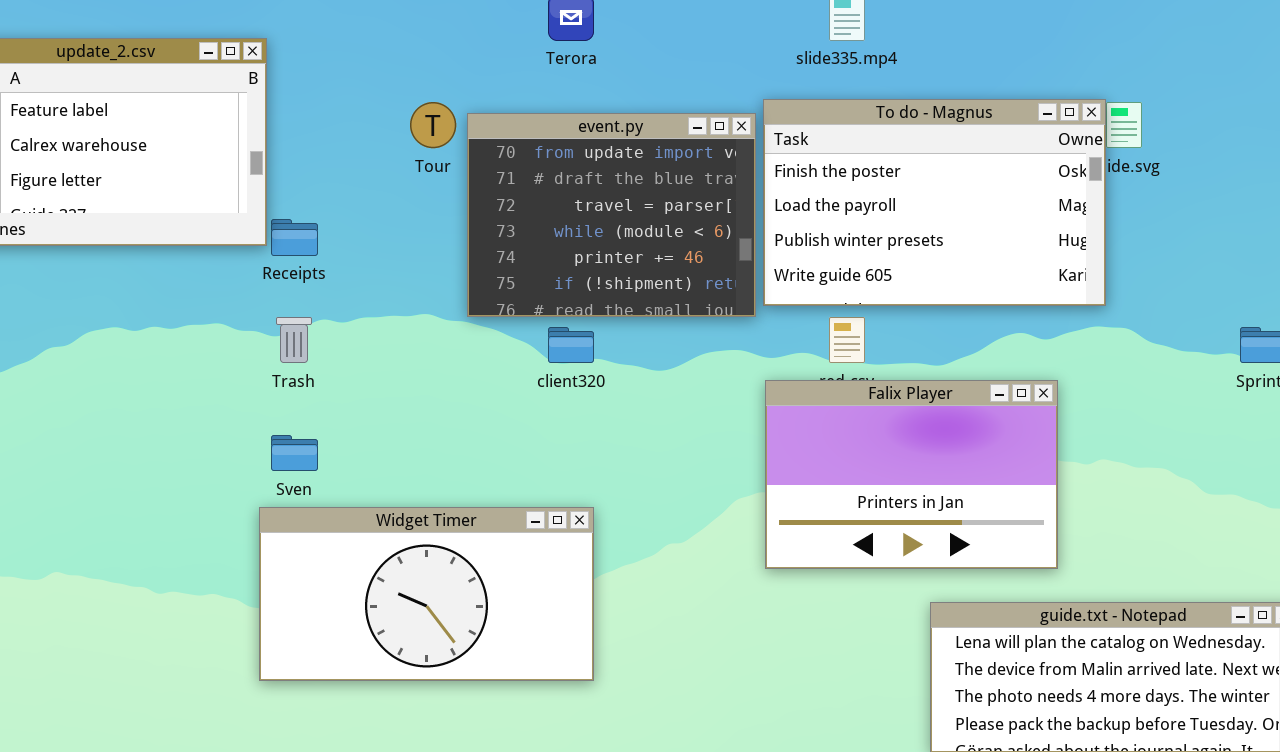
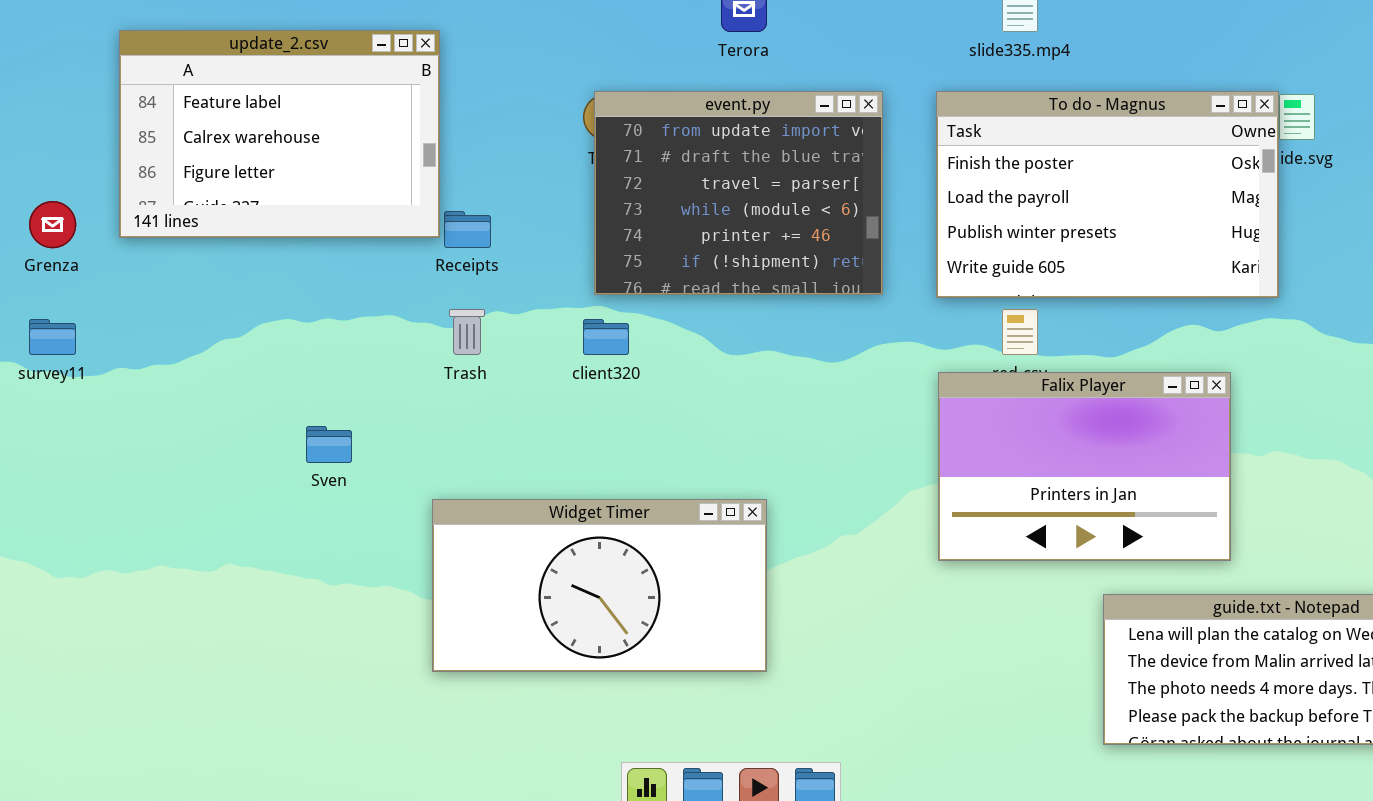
event.py: [467,113,756,317] -> [594,91,883,295], moved
client320: [548,327,594,363] -> [583,319,629,355], moved
Sven: [271,435,318,471] -> [306,426,352,463], moved

